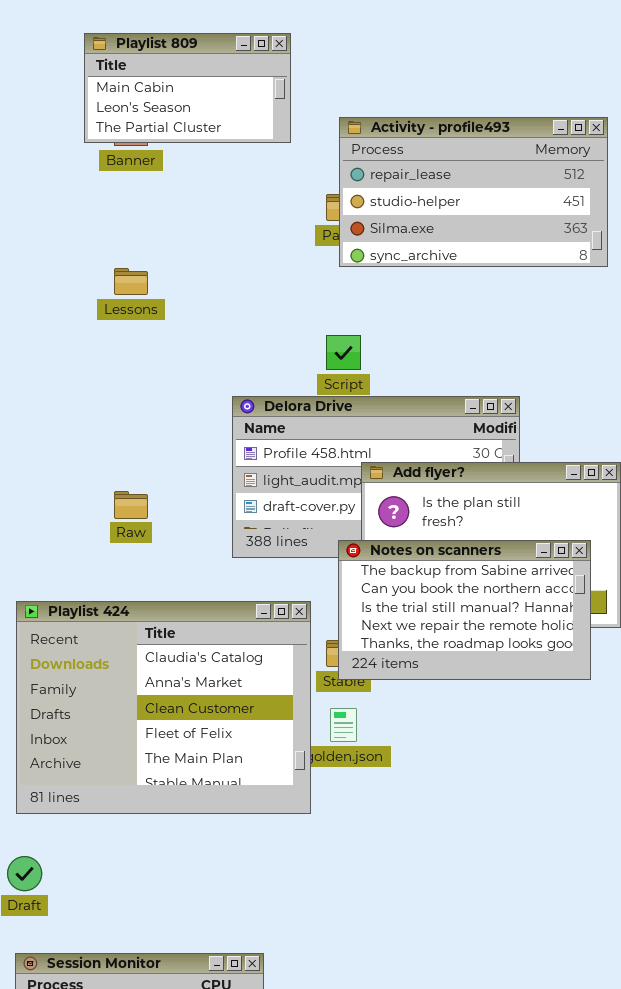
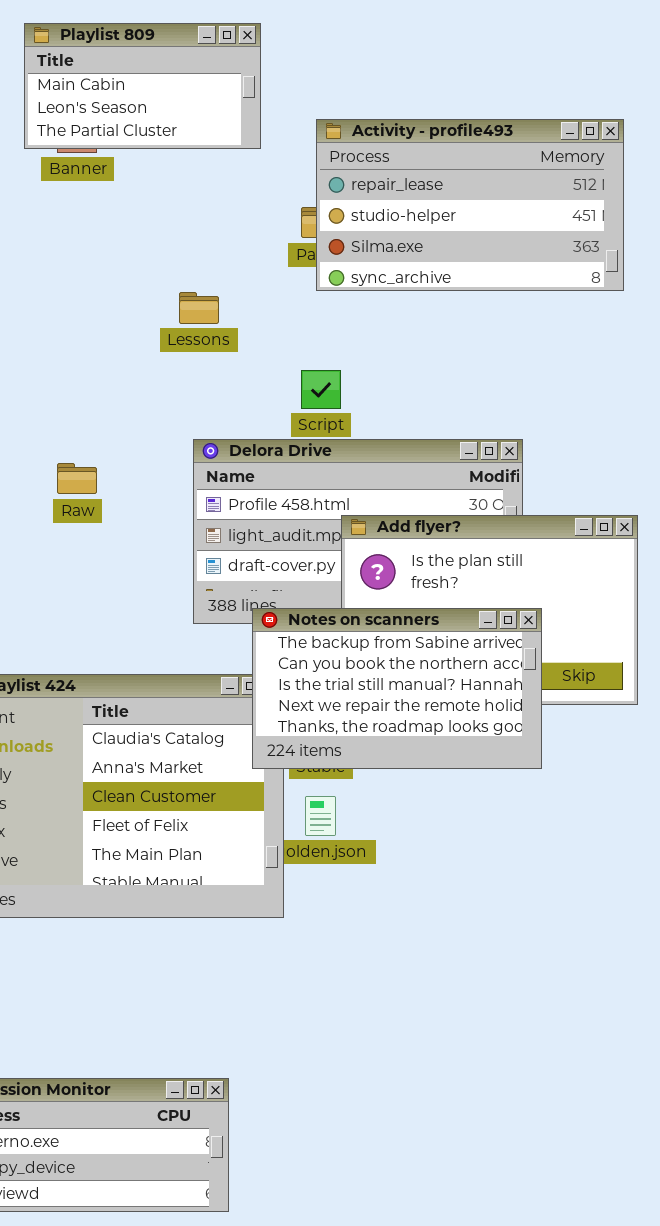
Lessons: [114,268,148,295] -> [179,292,219,324], moved
Raw: [114,491,148,519] -> [57,463,97,494], moved
Notes on scanners: [338,540,591,680] -> [252,608,542,769], moved

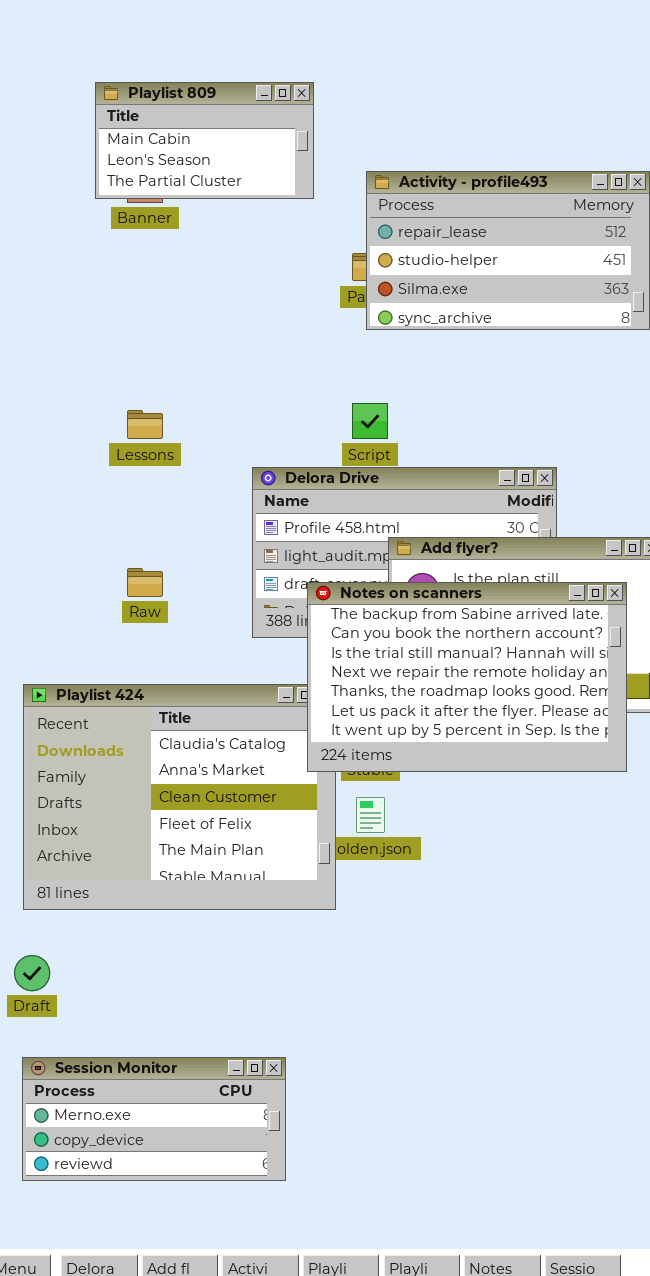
Lessons: [179,292,219,324] -> [127,410,163,439], moved
Raw: [57,463,97,494] -> [127,568,163,597], moved
Notes on scanners: [252,608,542,769] -> [307,582,627,772], resized

